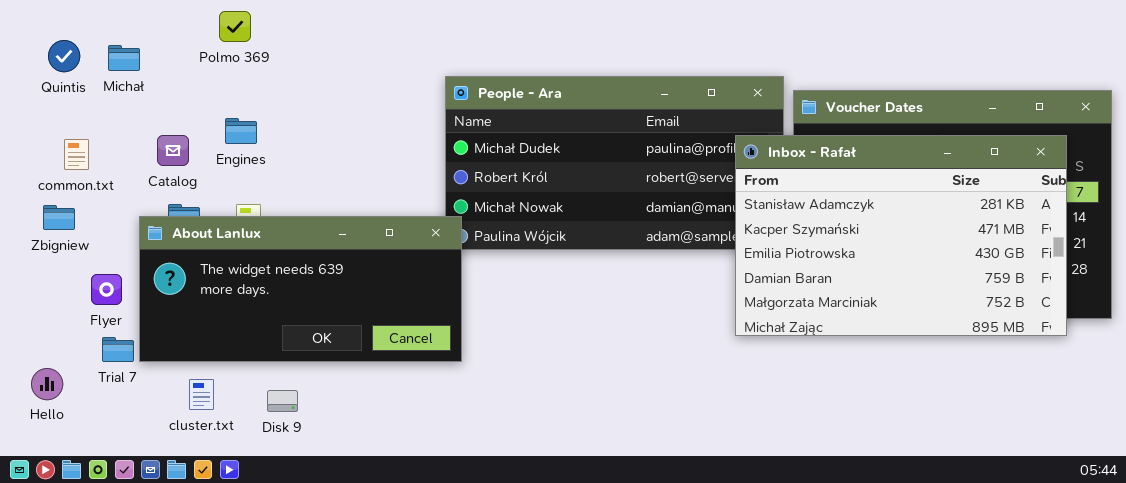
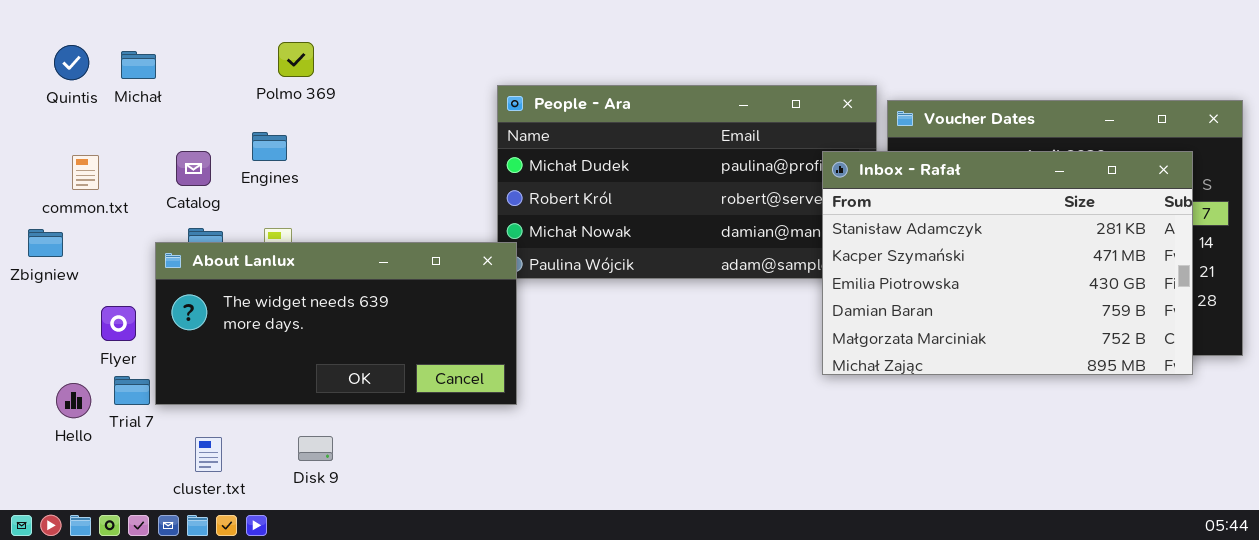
Polmo 369: [219,11,251,42] -> [278,42,314,77], moved
Zbigniew: [43,205,75,230] -> [28,229,63,257], moved
Hello: [31,368,63,400] -> [56,383,91,418], moved
cluster.txt: [189,379,214,410] -> [195,437,222,472], moved

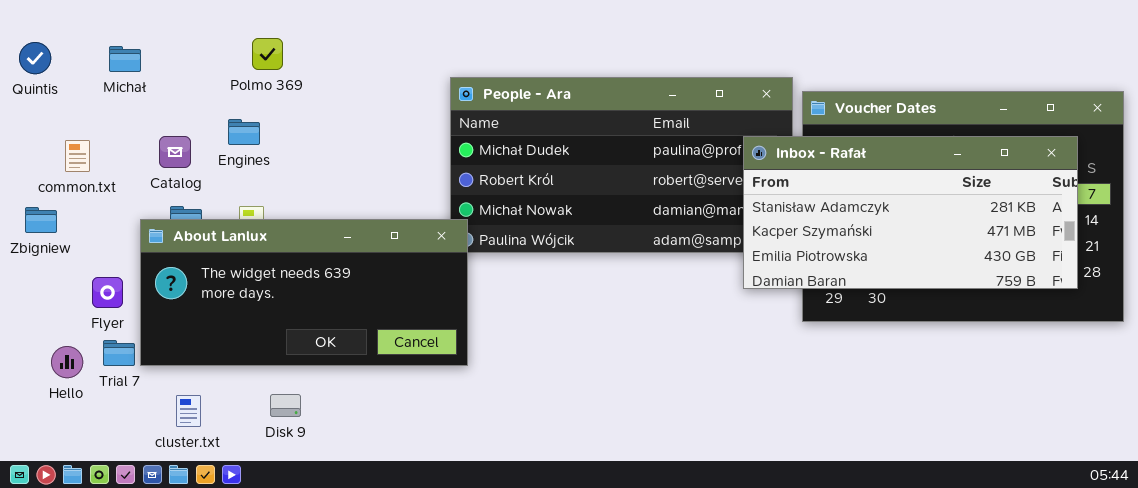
Quintis: [54,45,89,80] -> [19,42,51,74], moved
Inbox - Rafał: [822,151,1193,375] -> [743,136,1078,289], resized

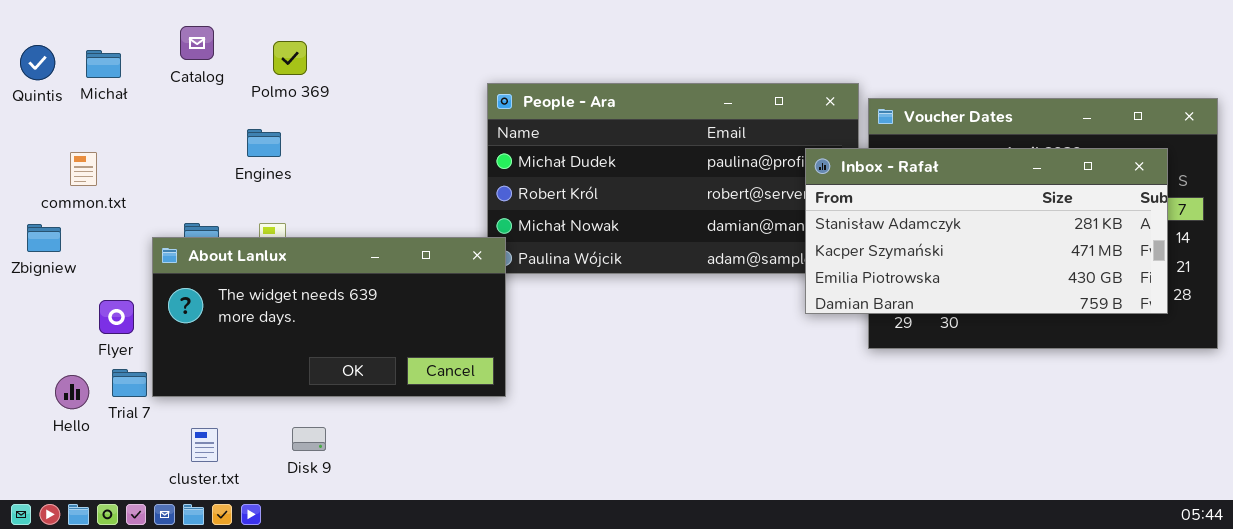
Michał: [109,46,141,72] -> [86,50,121,78], moved
Catalog: [159,136,191,168] -> [180,26,214,60], moved

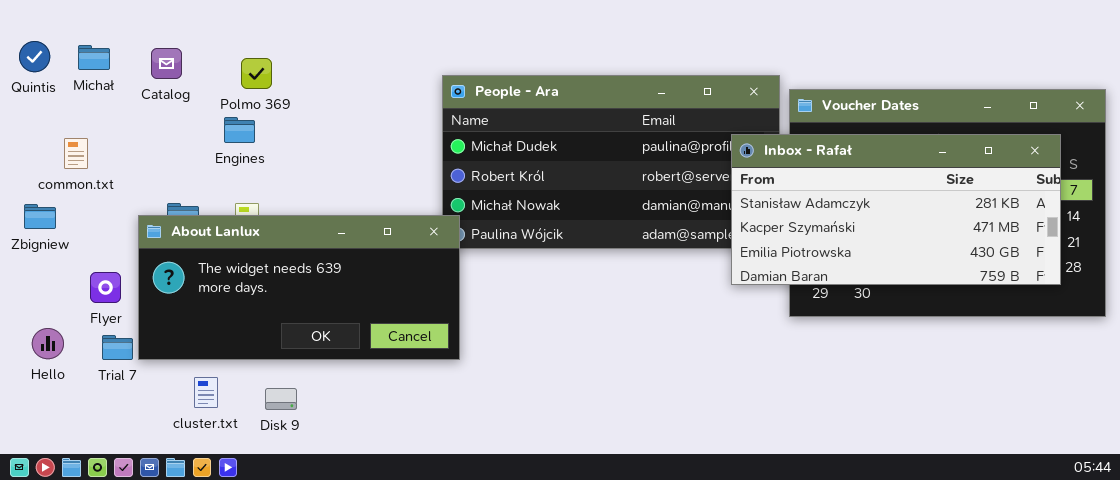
Catalog: [180,26,214,60] -> [151,48,182,79], moved
Polmo 369: [273,41,307,75] -> [241,58,272,89], moved
Hello: [55,375,89,409] -> [32,328,64,359], moved
cluster.txt: [191,428,218,462] -> [194,377,218,408], moved

